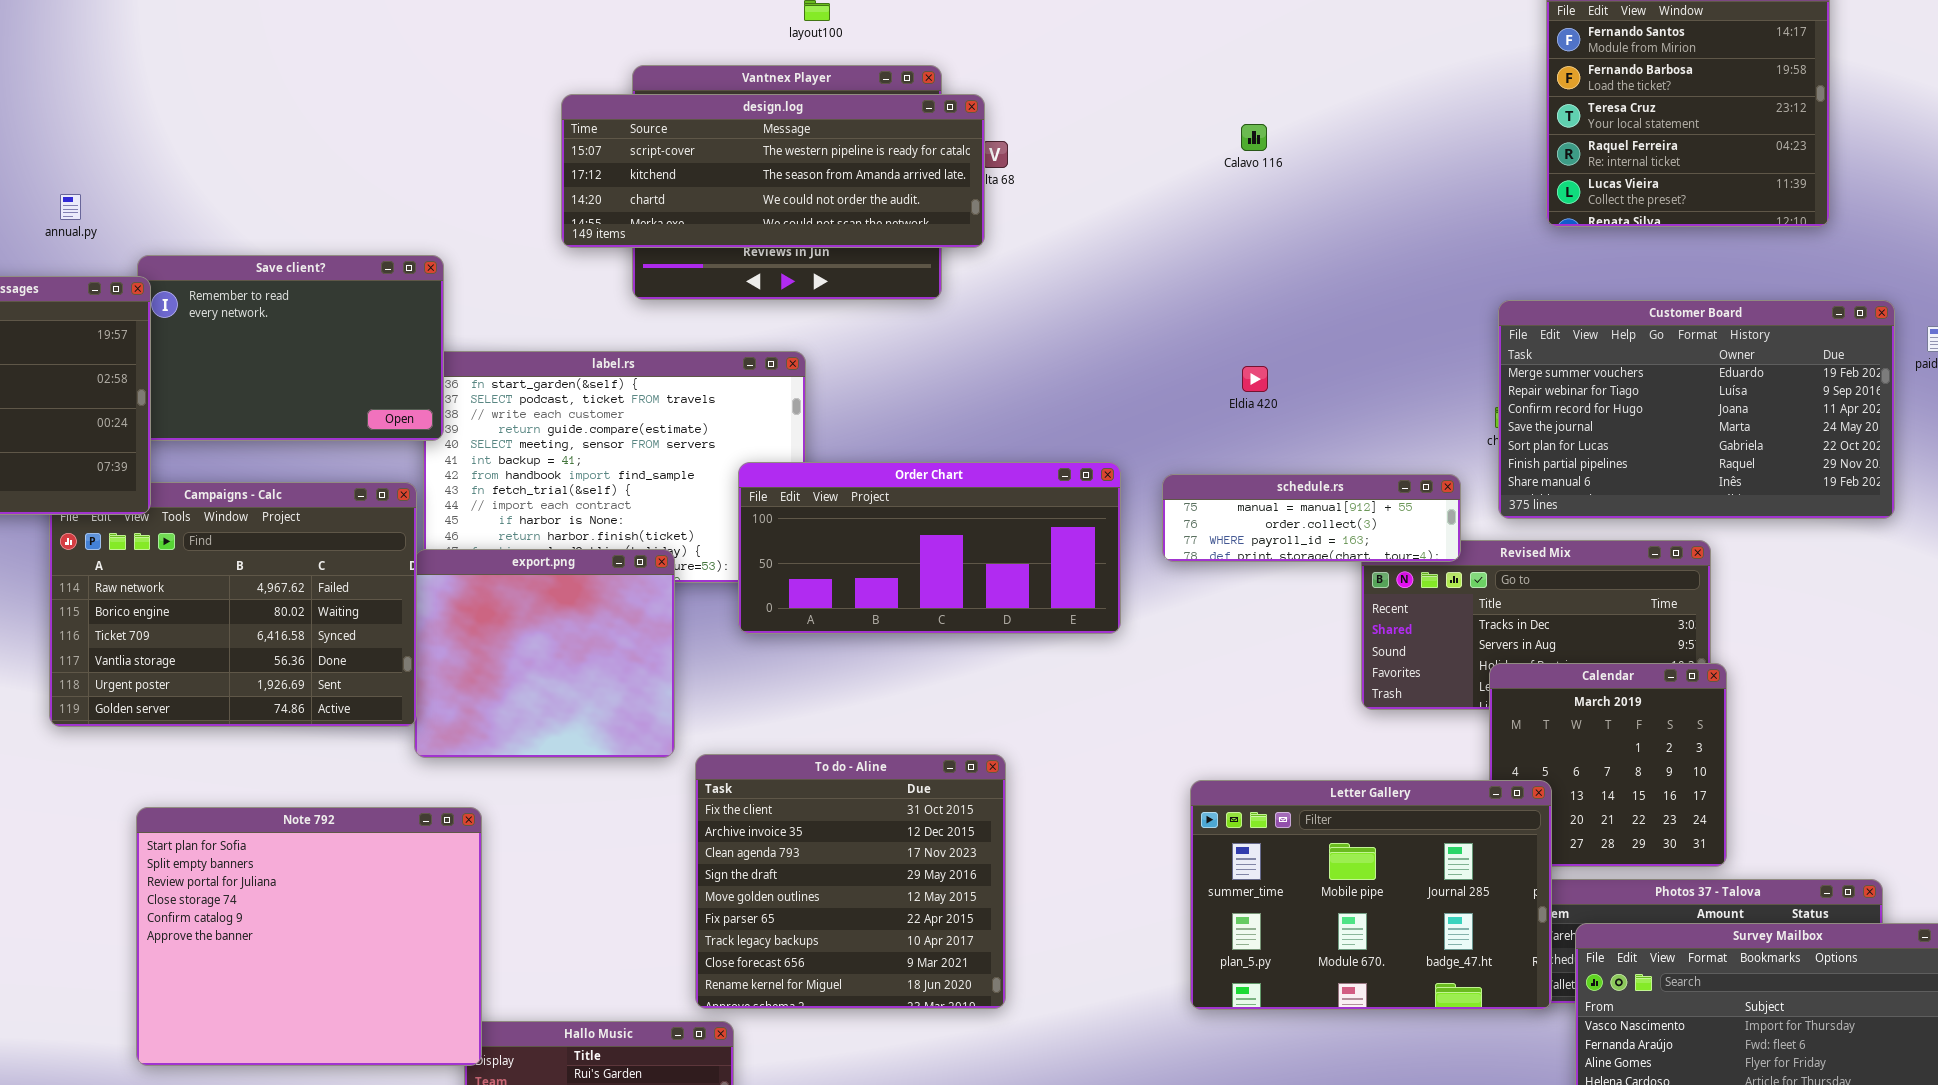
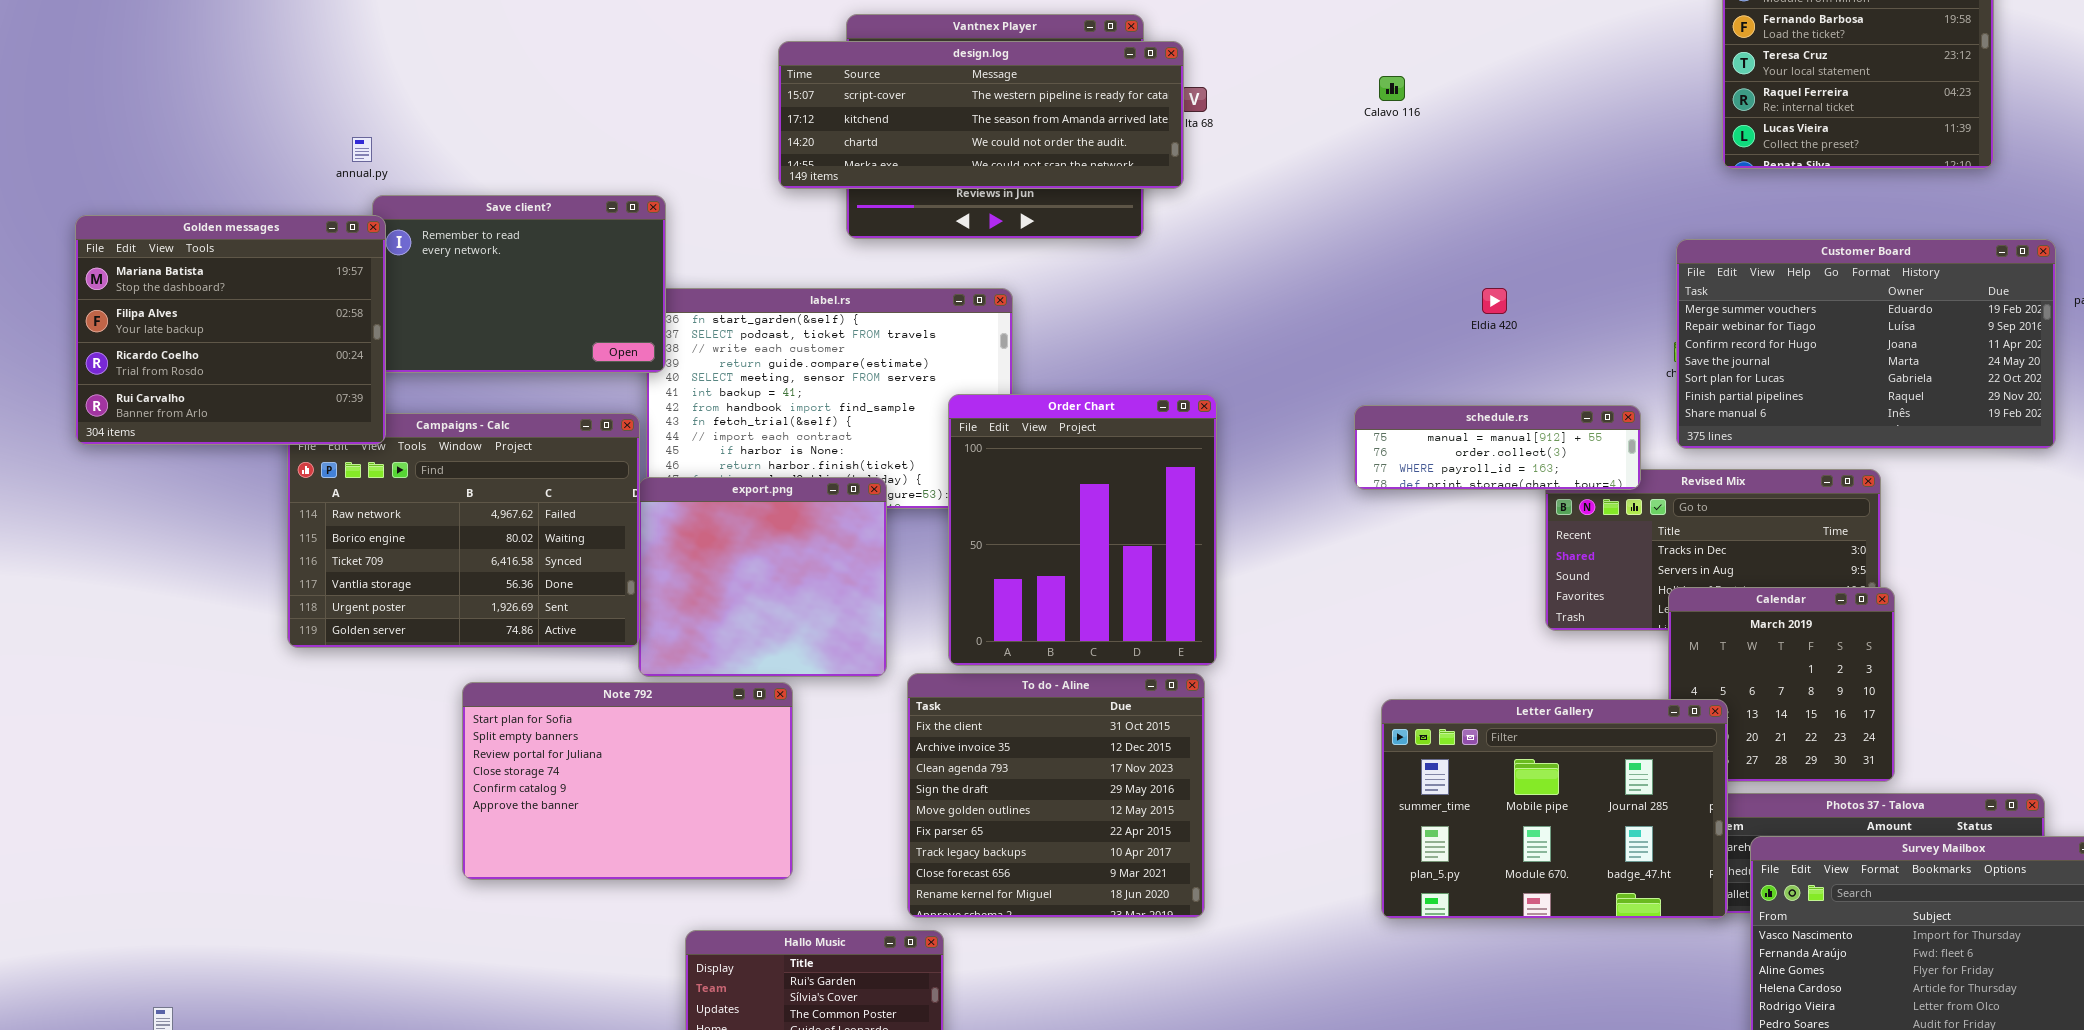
Calavo 116: [1241,124,1267,151] -> [1379,76,1405,101], moved
annual.py: [60,194,81,220] -> [352,137,372,162], moved
Eldia 420: [1242,366,1268,392] -> [1482,288,1507,314], moved
Order Chart: [738,462,1121,634] -> [948,394,1217,666], resized
Note 792: [136,807,482,1066] -> [462,682,793,880], moved, resized

